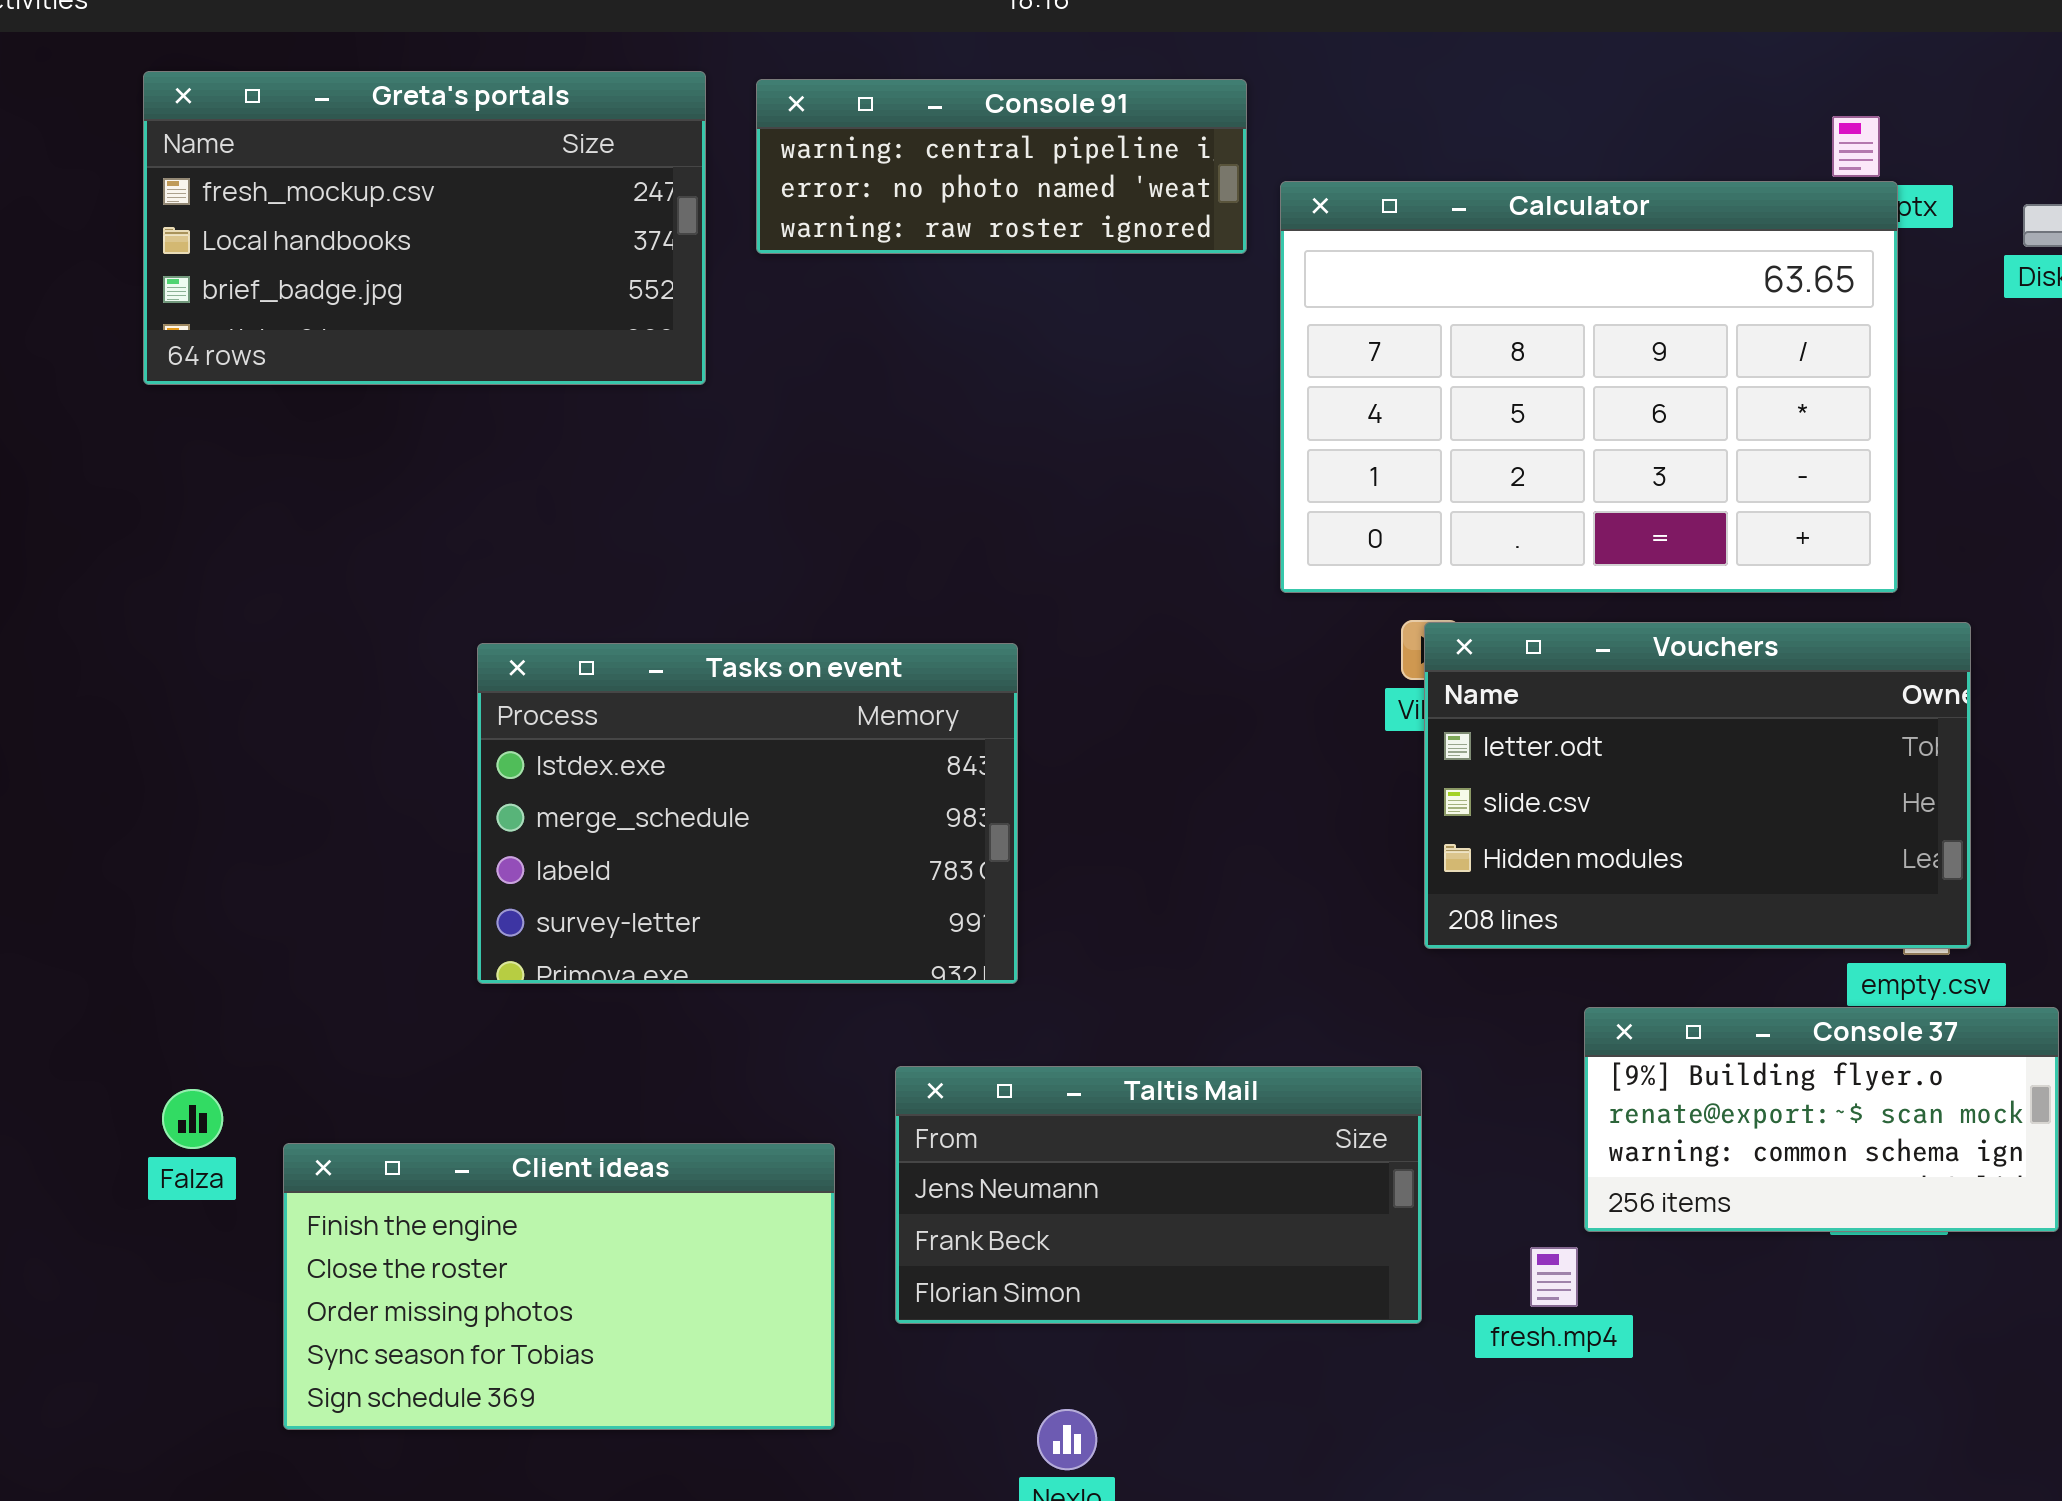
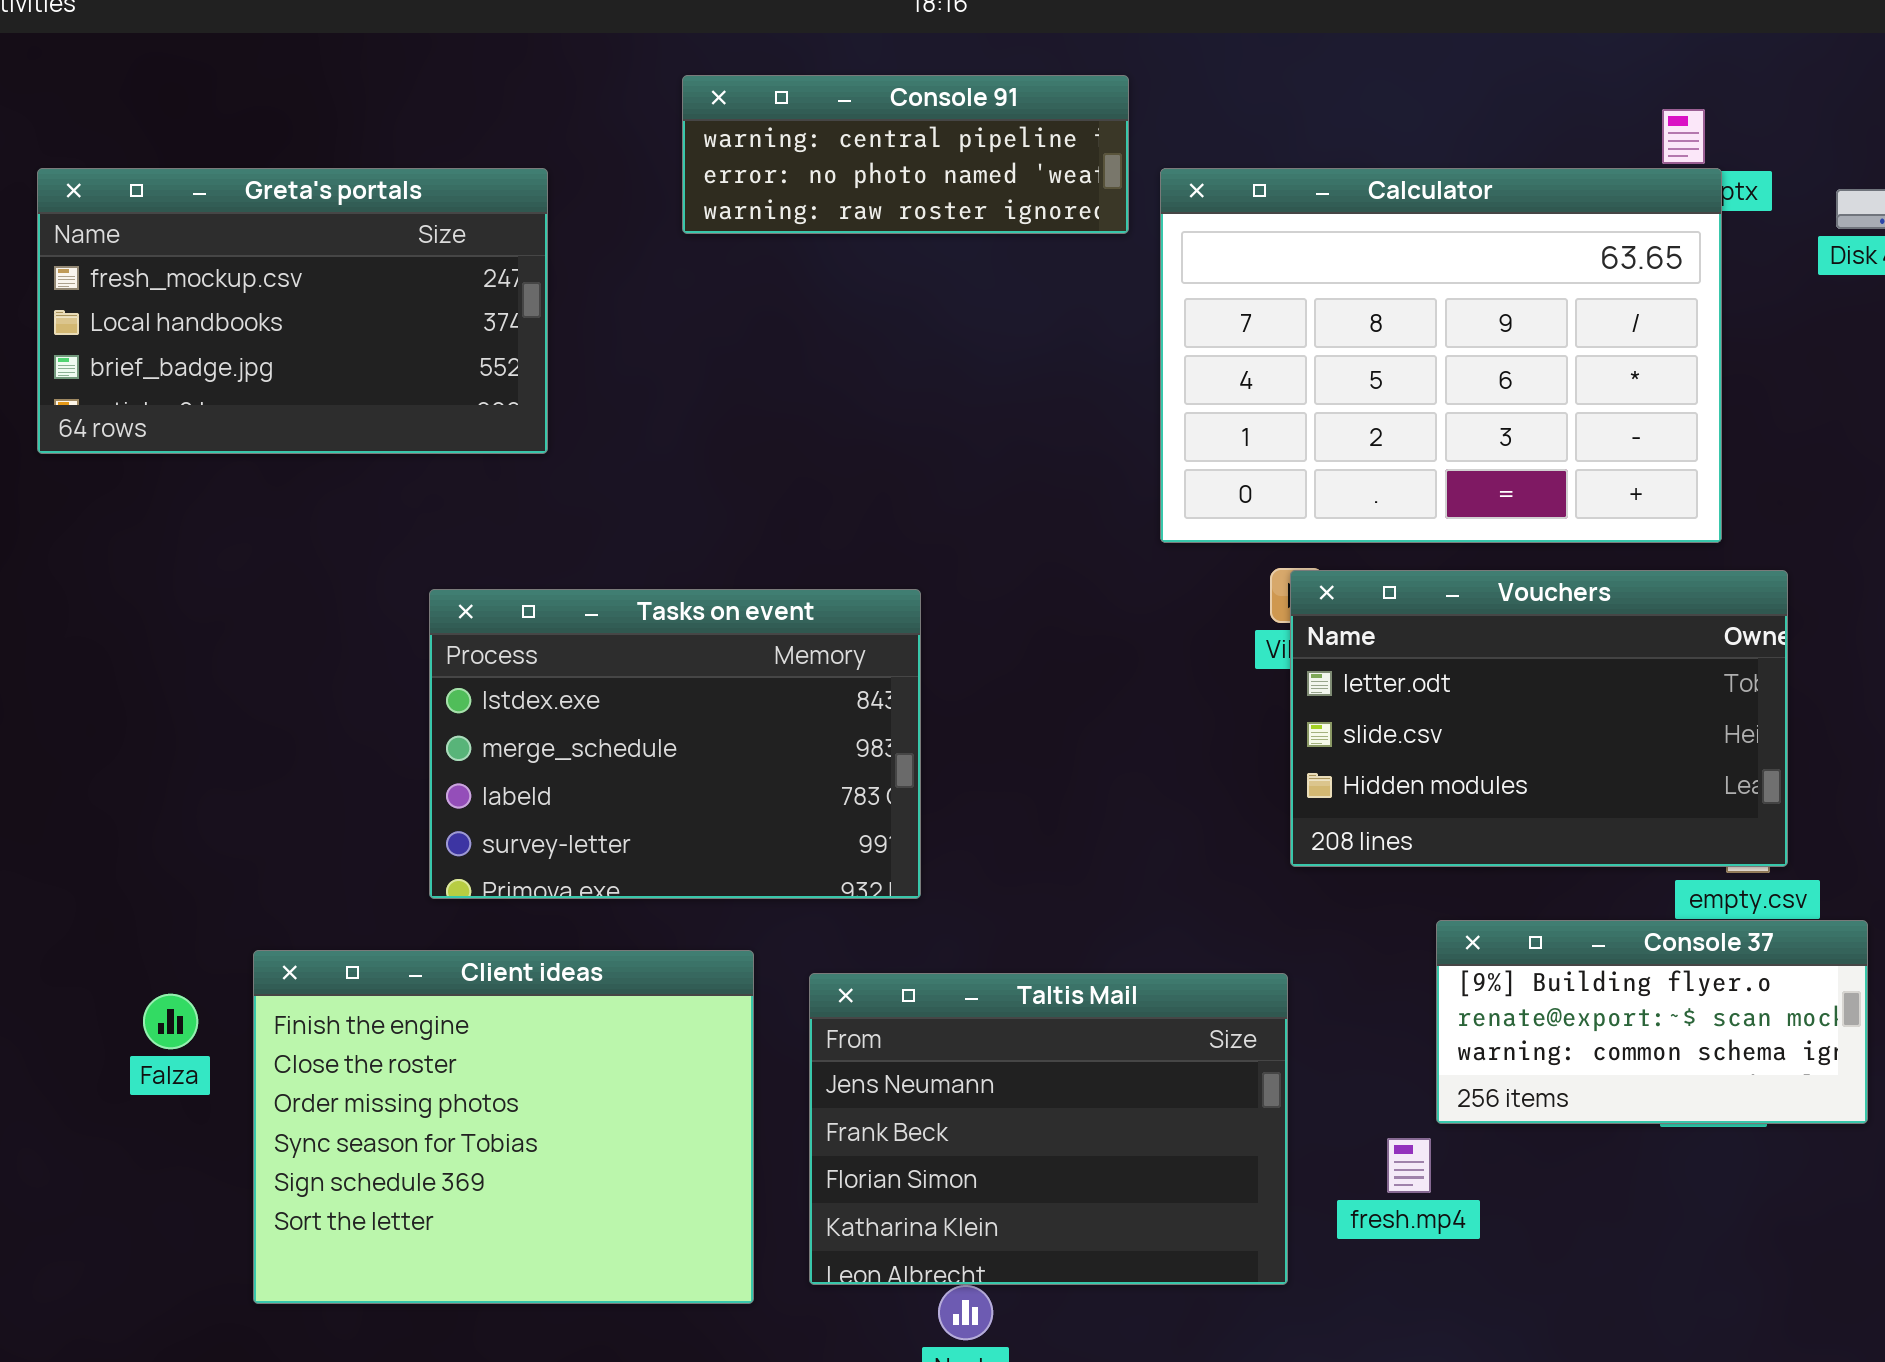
Greta's portals: [143,71,706,385] -> [37,168,548,454], moved
Taltis Mail: [895,1066,1422,1324] -> [809,973,1288,1285], resized
Client ideas: [283,1143,835,1430] -> [253,950,754,1304], resized

